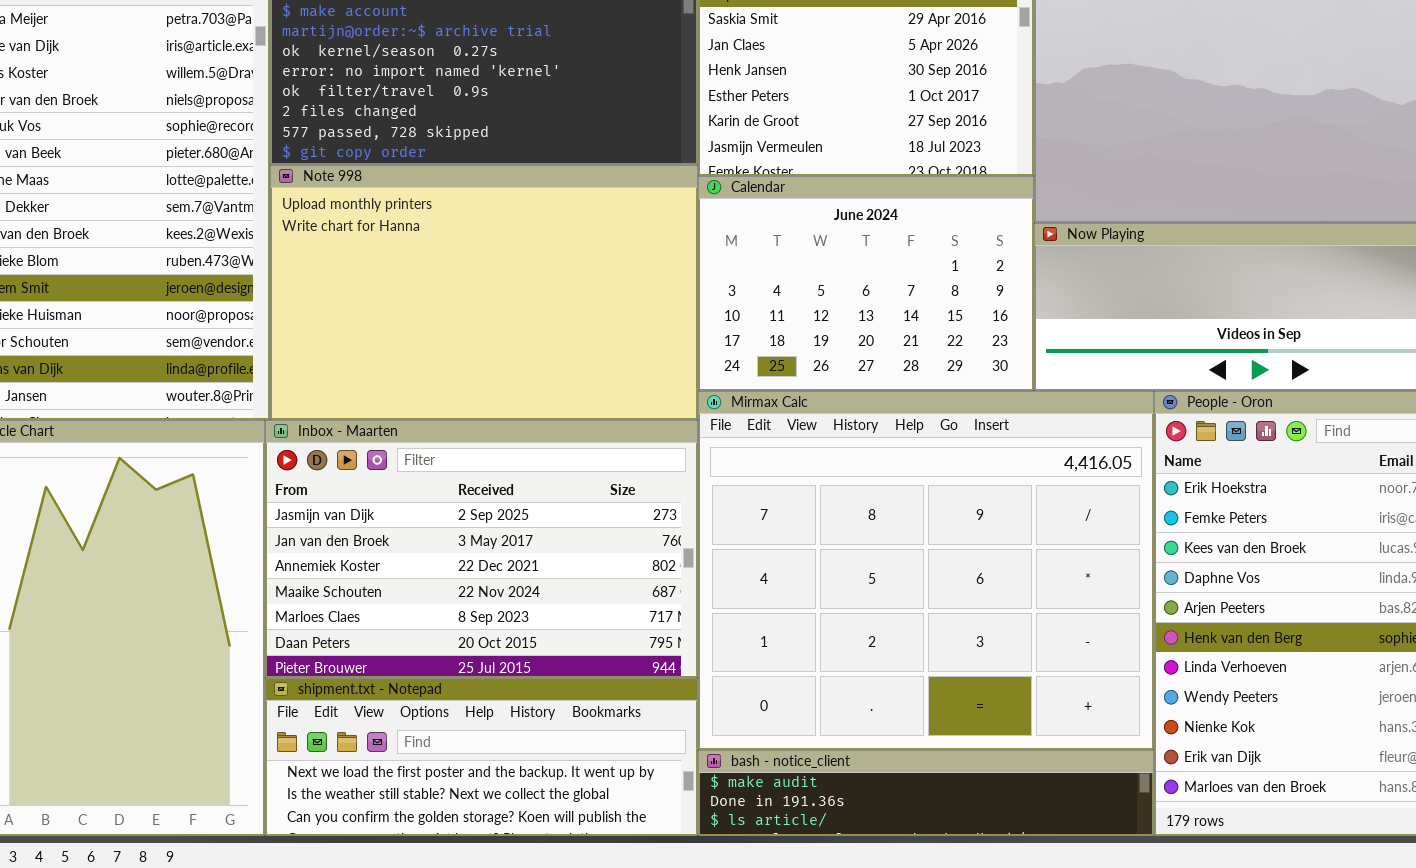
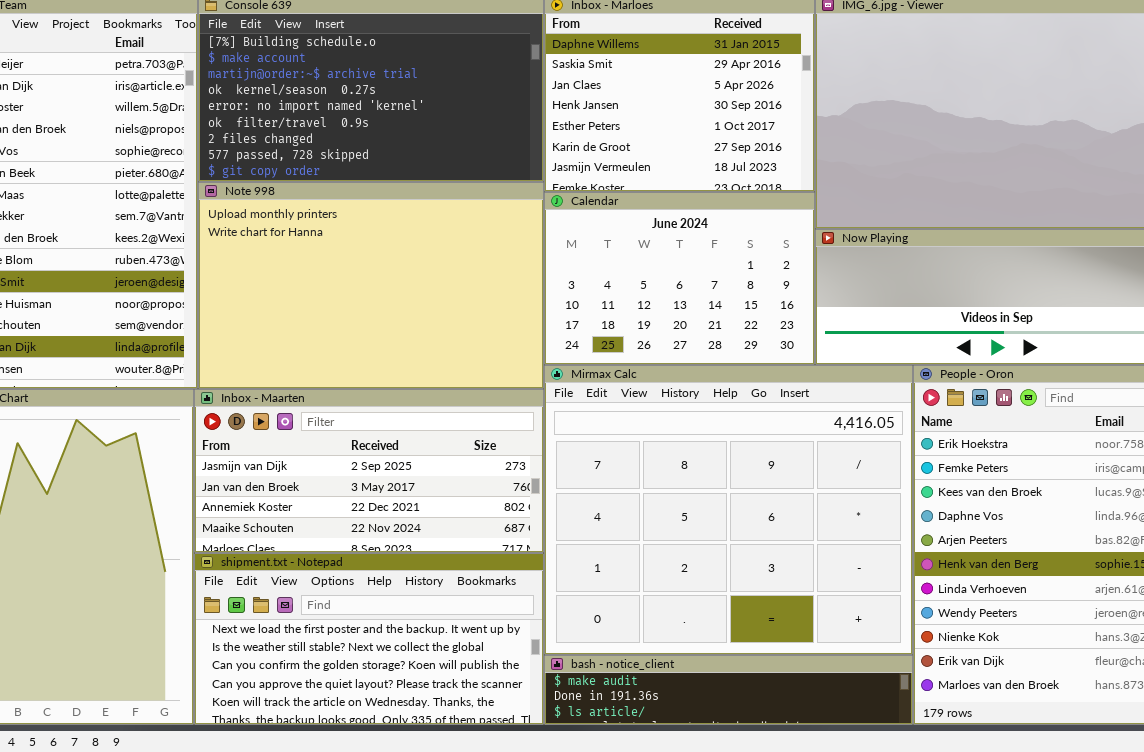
Inbox - Maarten: [265,420,698,678] -> [194,389,544,553], resized
shipment.txt - Notepad: [265,678,698,836] -> [194,553,544,725], resized

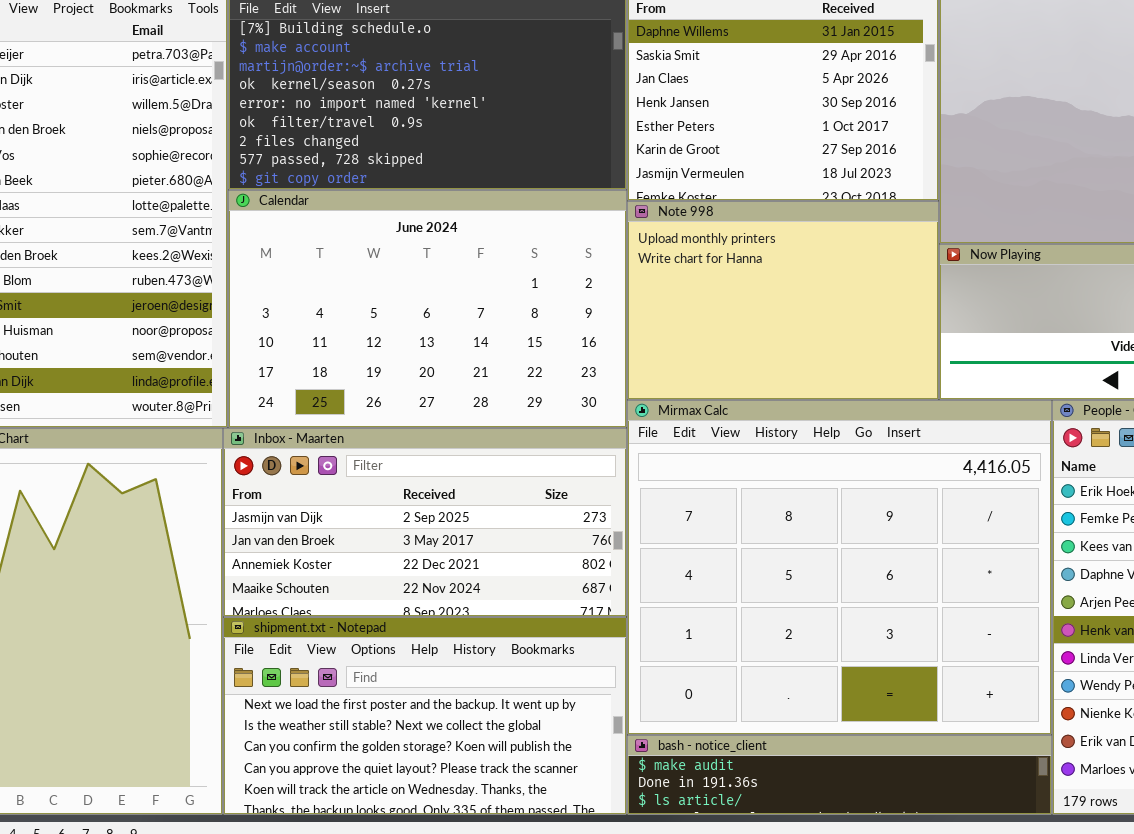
Note 998: [198,182,544,389] -> [627,201,939,400], moved, resized
Calendar: [544,192,815,365] -> [228,190,627,428], moved, resized

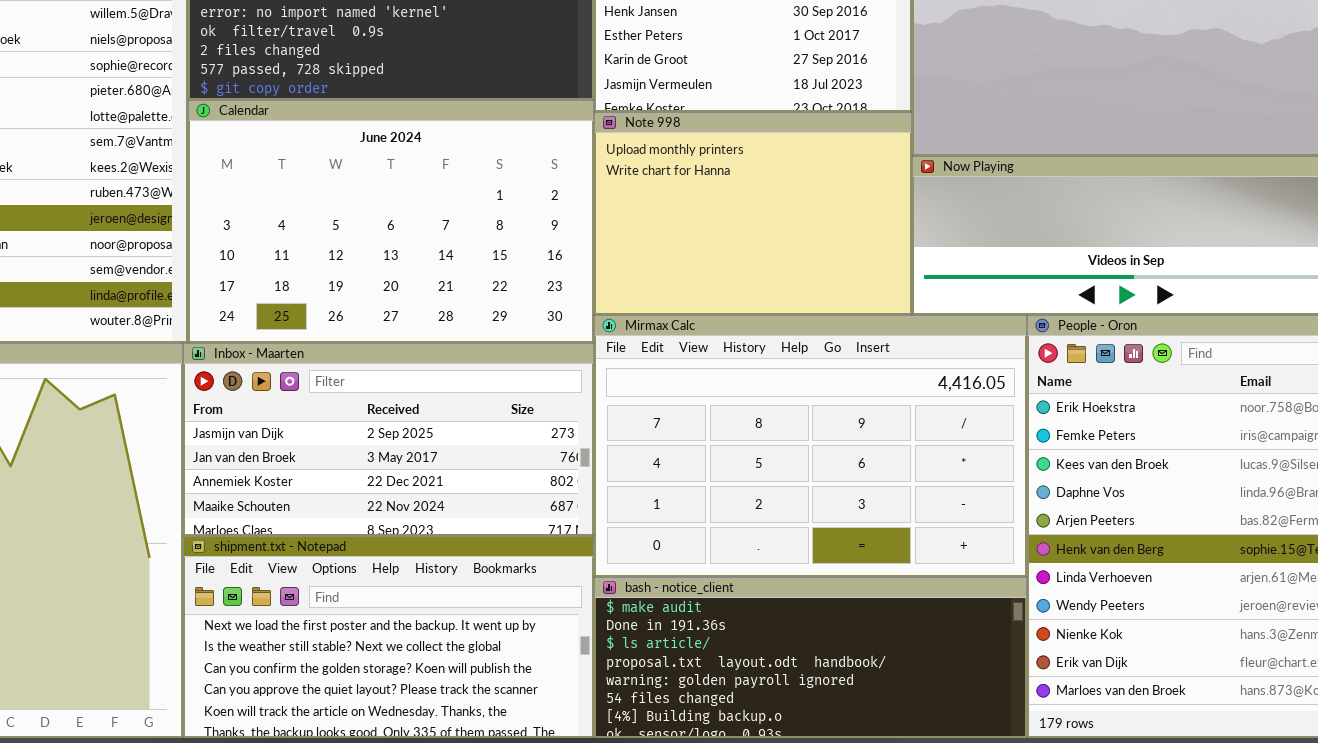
Mirmax Calc: [627,400,1052,735] -> [594,315,1027,577], resized
bash - notice_client: [627,735,1052,815] -> [594,577,1027,738], resized

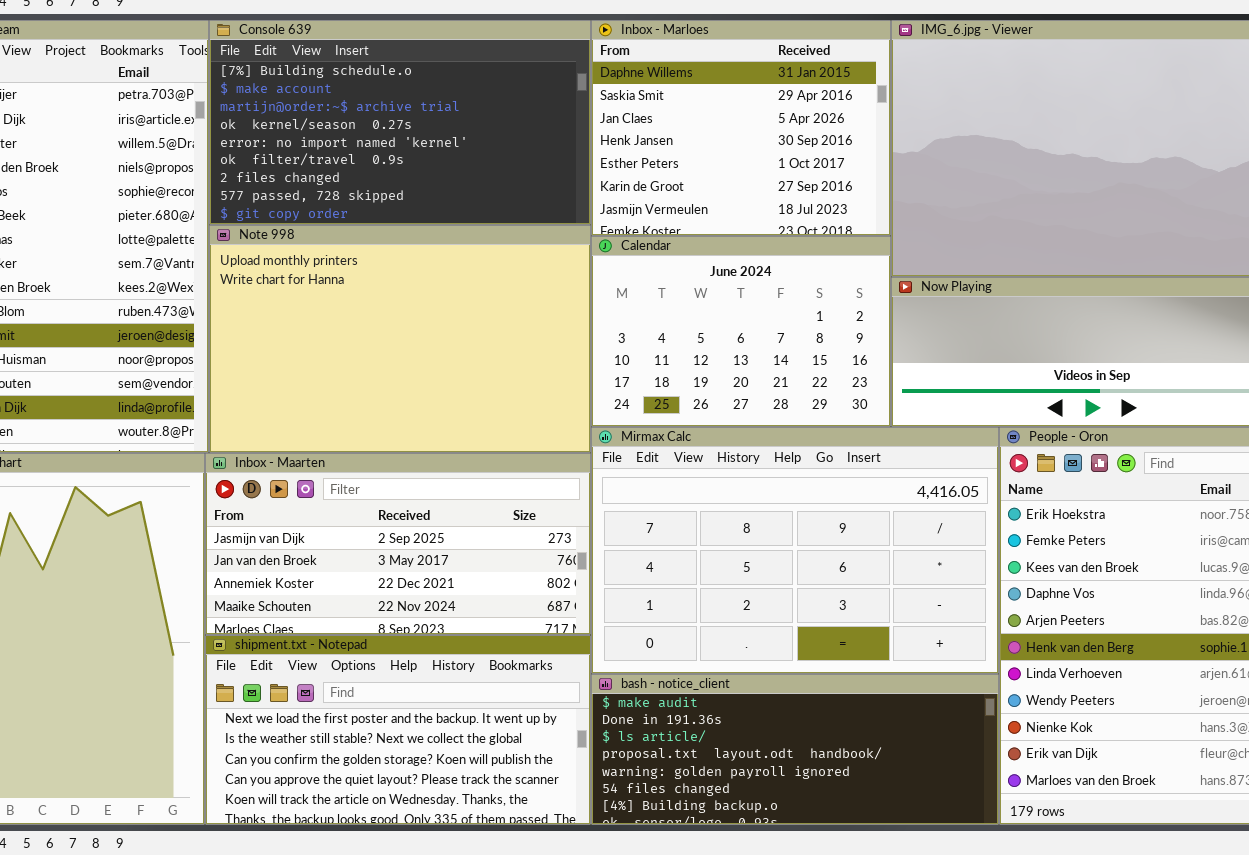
Calendar: [188,100,594,343] -> [591,236,891,427], moved, resized
Note 998: [594,112,912,315] -> [209,225,591,453], moved, resized

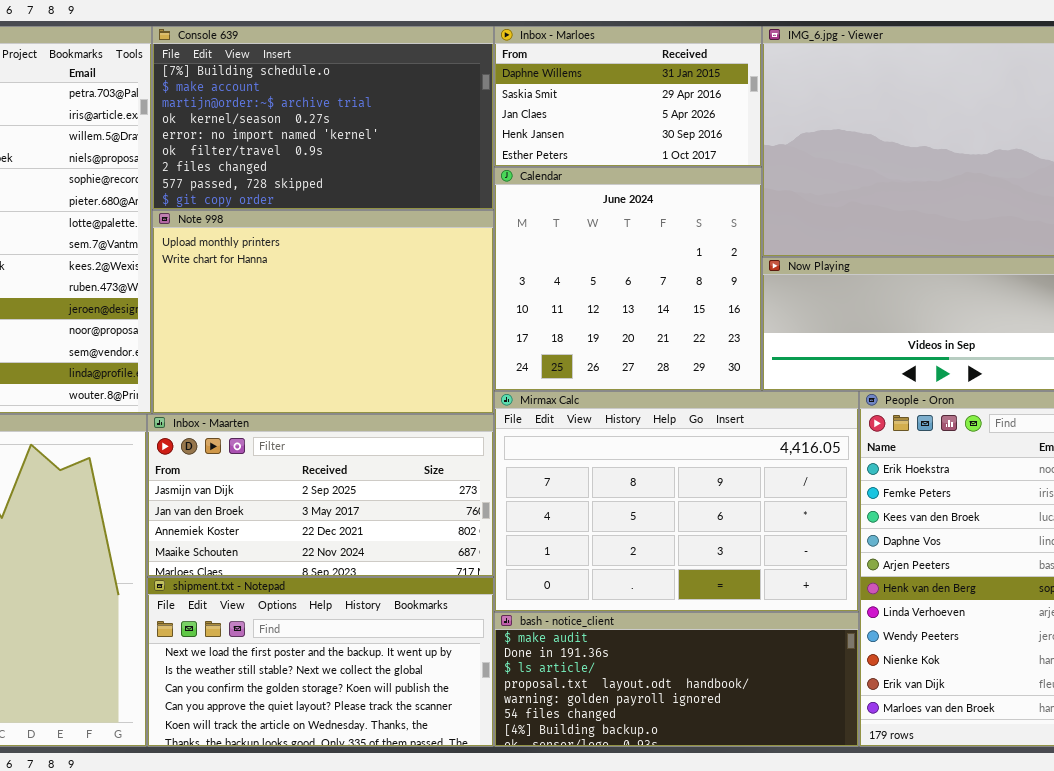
Inbox - Marloes: [591,20,891,236] -> [494,26,762,167], resized
Calendar: [591,236,891,427] -> [494,167,762,391], resized

